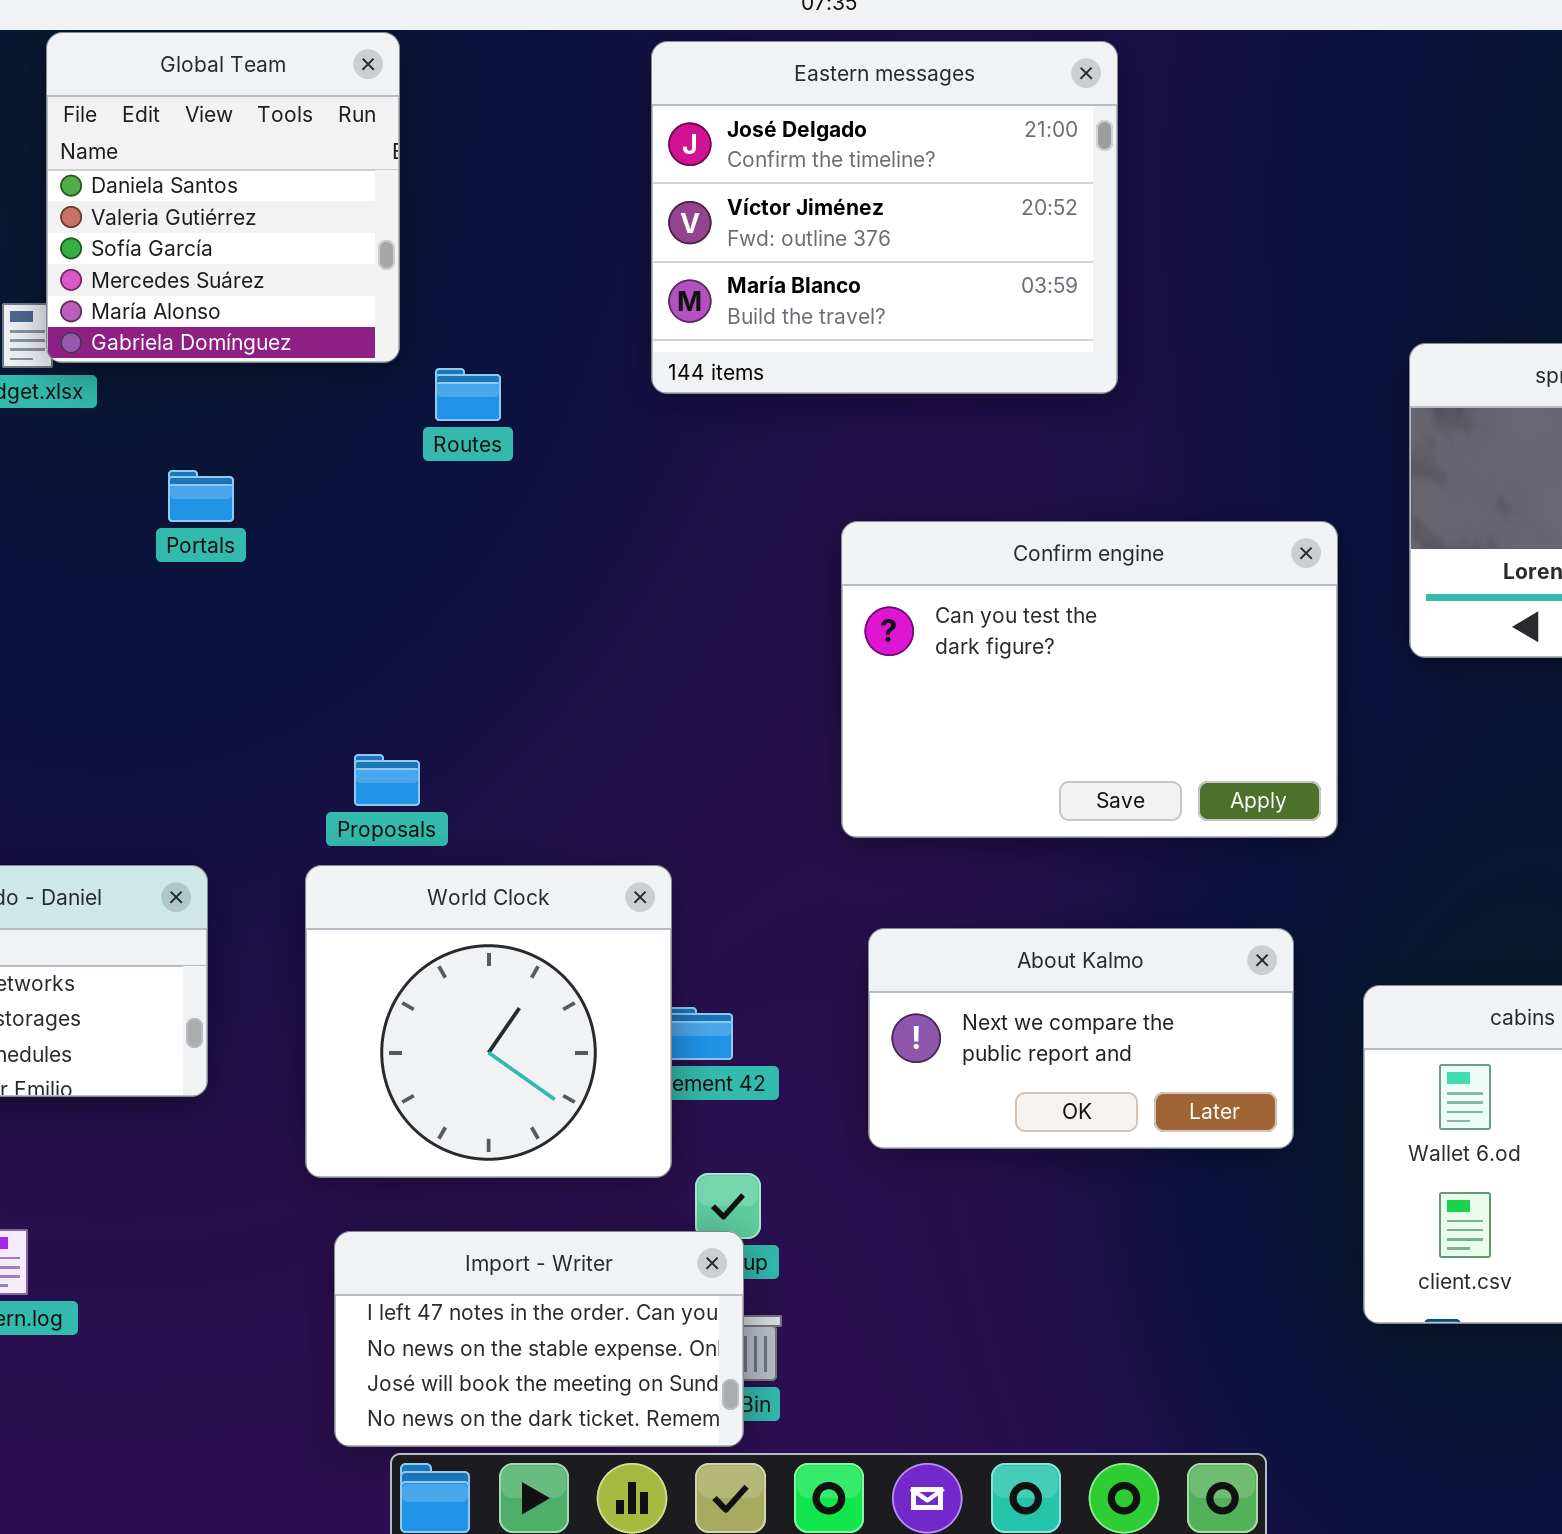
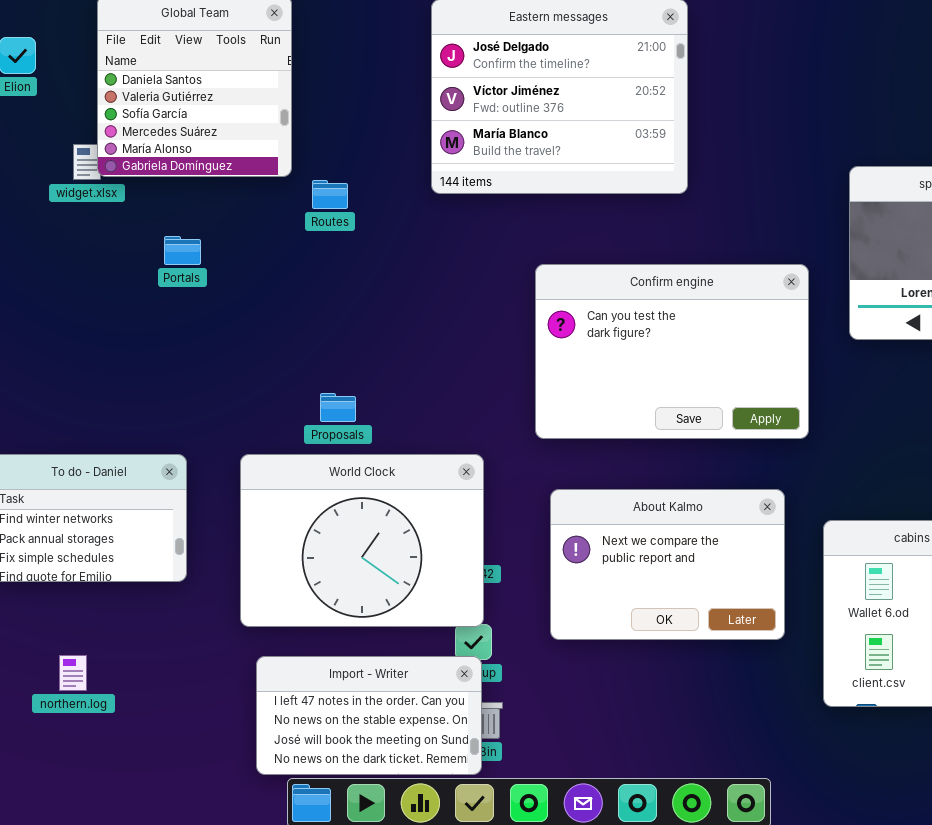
Proposals: [354,754,420,806] -> [320,393,356,422], moved
World Clock: [305,865,672,1178] -> [240,454,484,627], resized
About Kalmo: [868,928,1294,1149] -> [550,489,785,640], resized

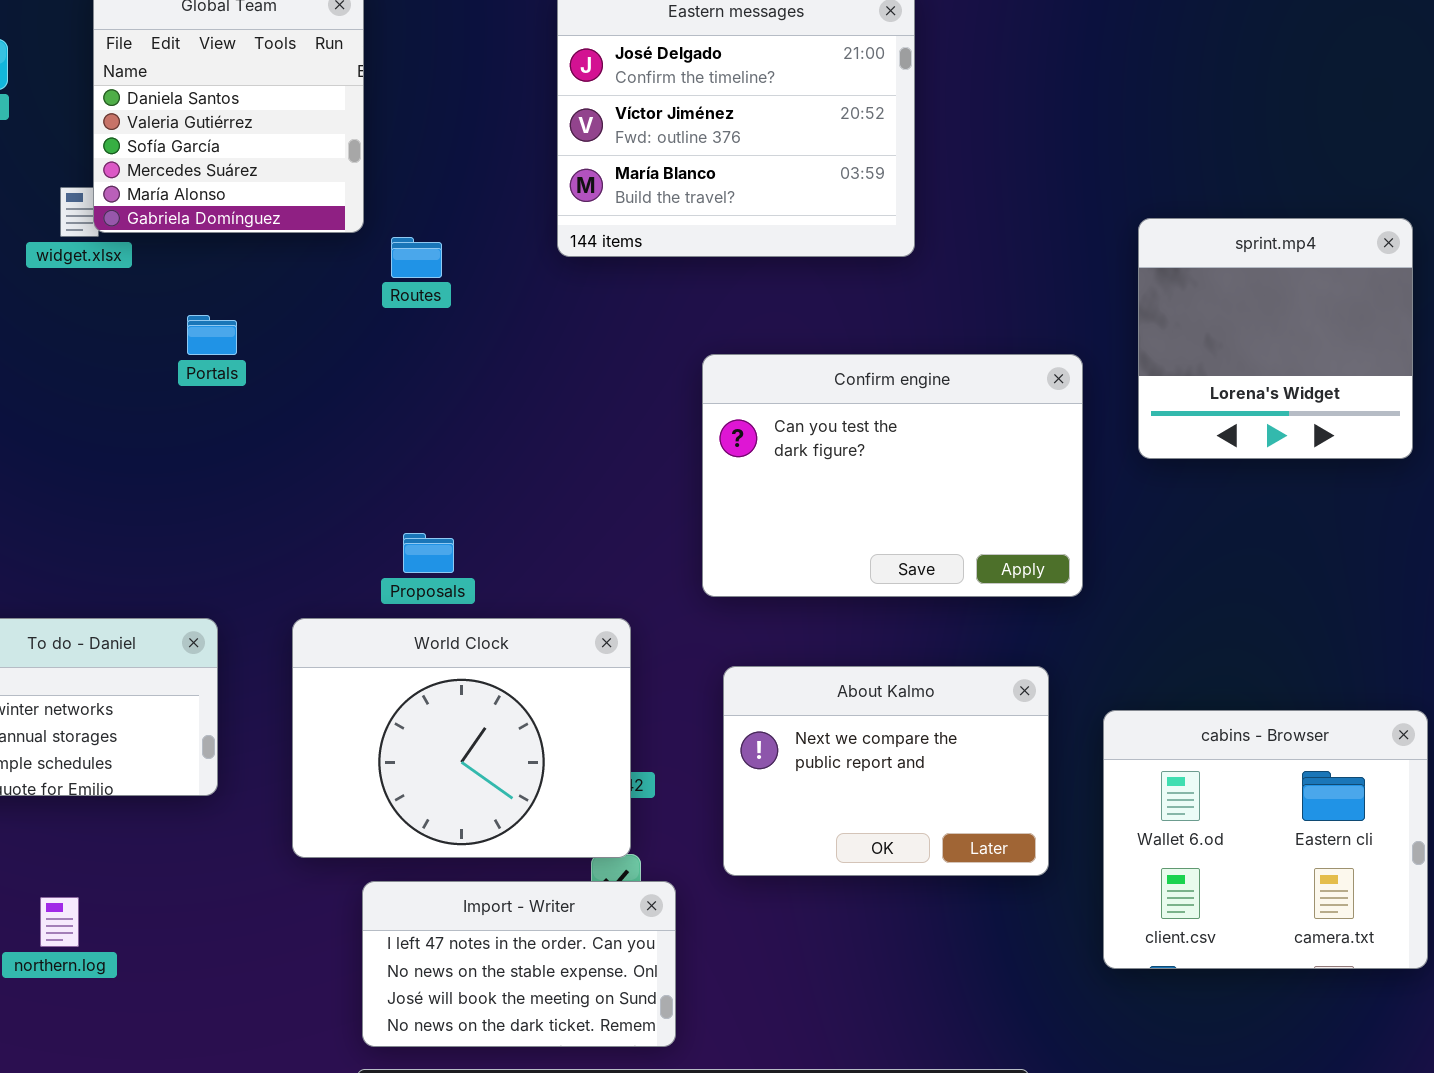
Import - Writer: [256,656,482,775] -> [362,881,676,1047], moved

